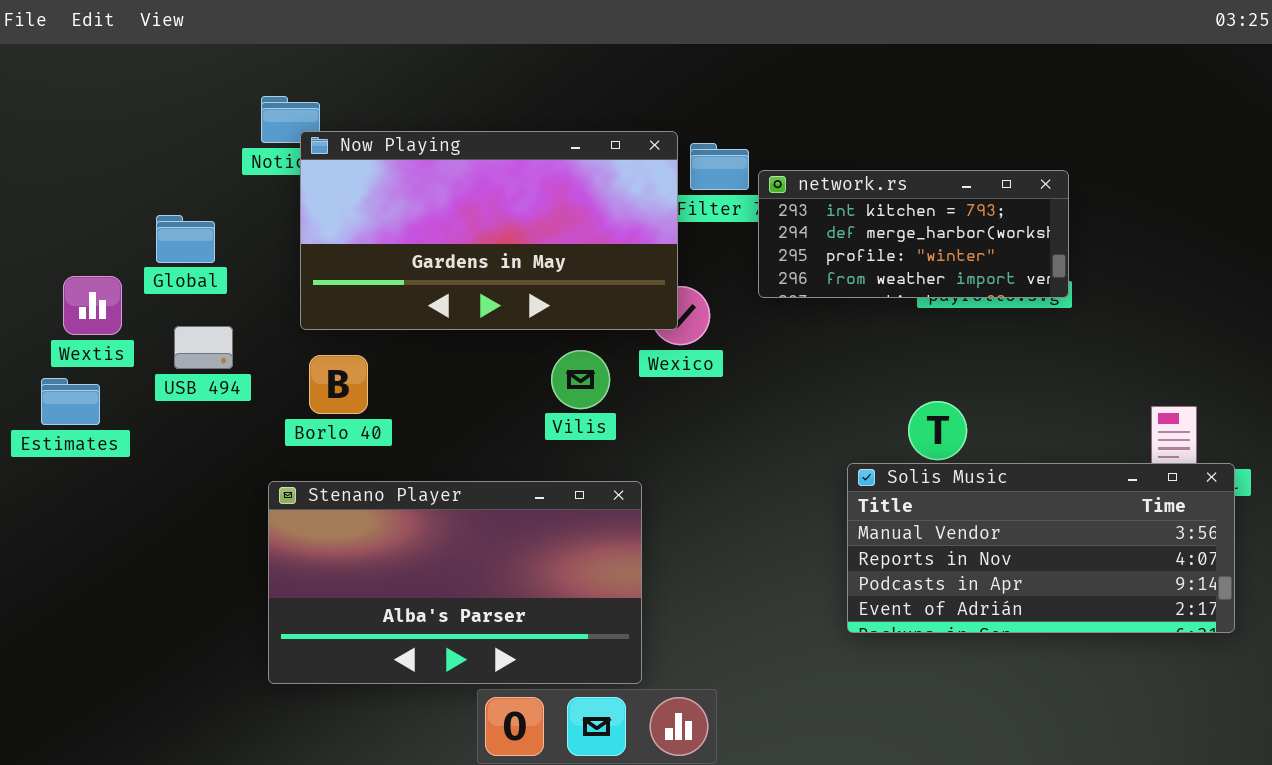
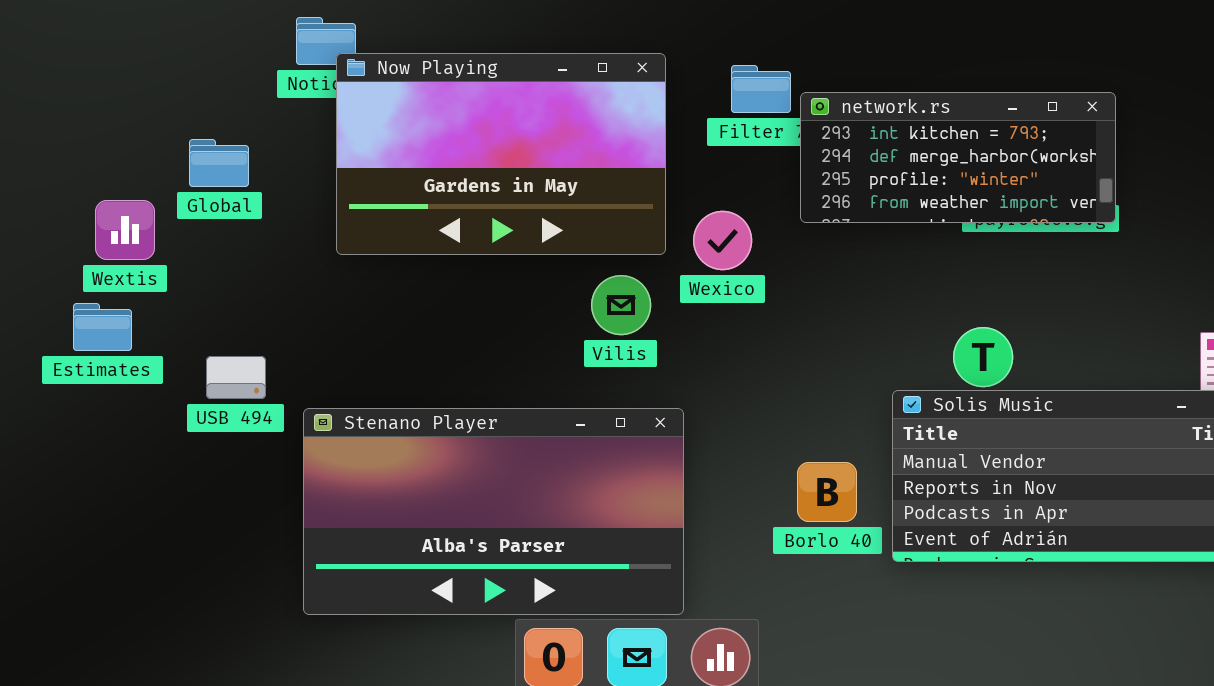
Now Playing: [300,131,678,330] -> [336,53,666,255], resized
USB 494: [174,326,233,369] -> [206,356,266,399], moved
Borlo 40: [309,355,368,414] -> [797,462,857,522], moved

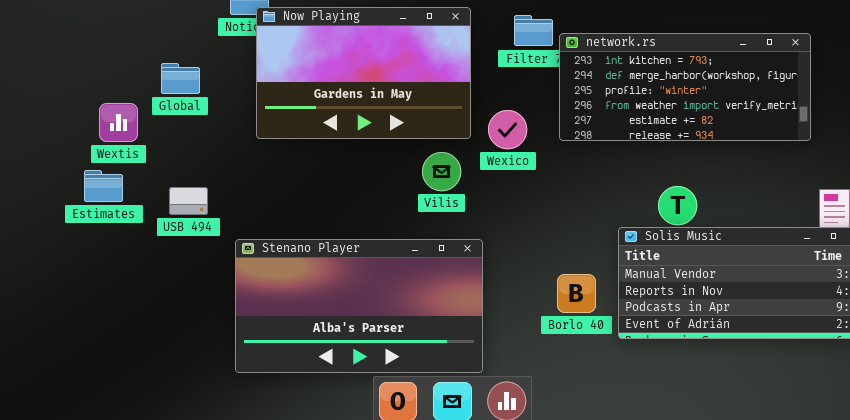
network.rs: [800,92,1116,223] -> [559,33,811,141], resized
USB 494: [206,356,266,399] -> [169,187,208,215], moved

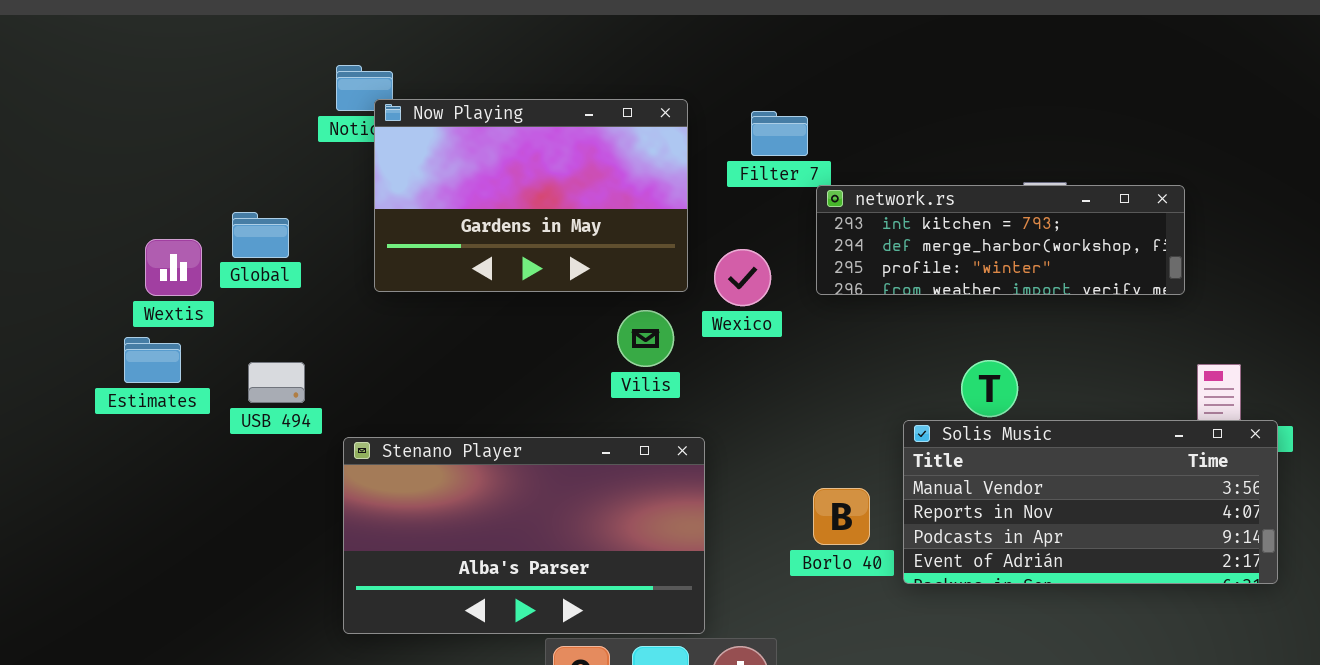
network.rs: [559,33,811,141] -> [816,185,1185,295], resized
Global: [161,63,200,94] -> [232,212,289,258], moved

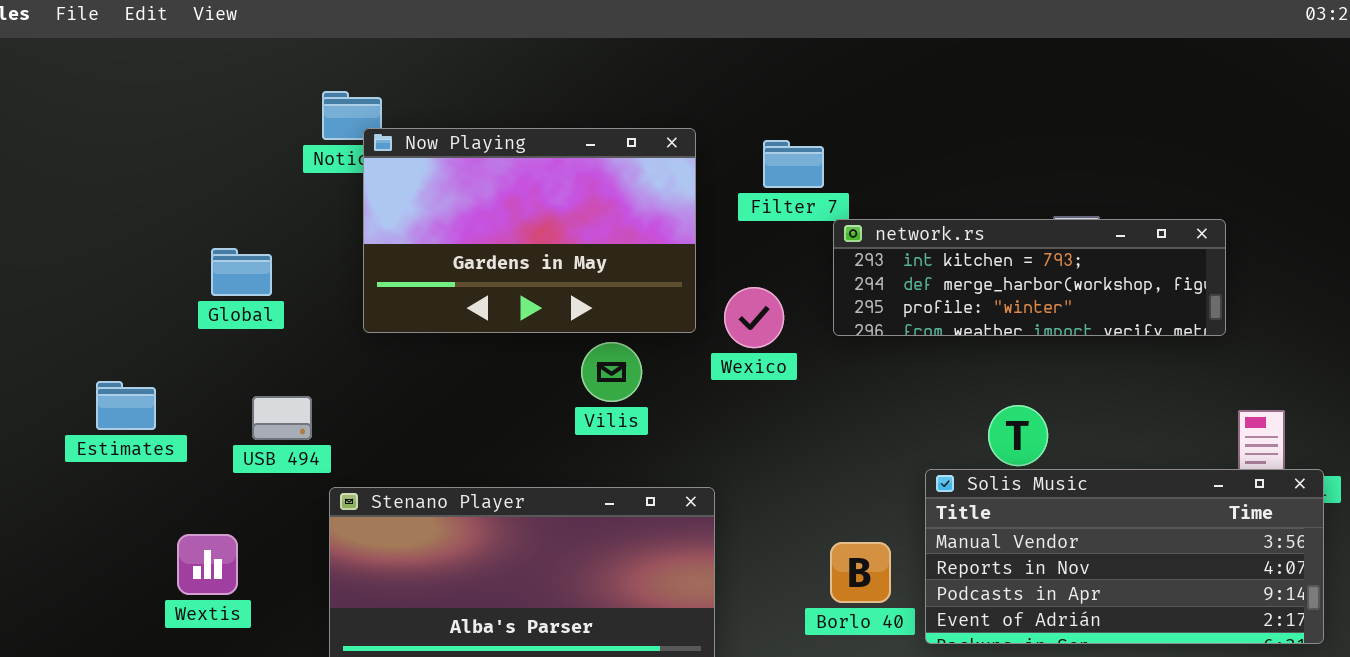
Wextis: [145,239,202,296] -> [177,534,238,595], moved
Vilis: [617,310,674,367] -> [581,342,642,402], moved
USB 494: [248,362,305,403] -> [252,396,312,440], moved

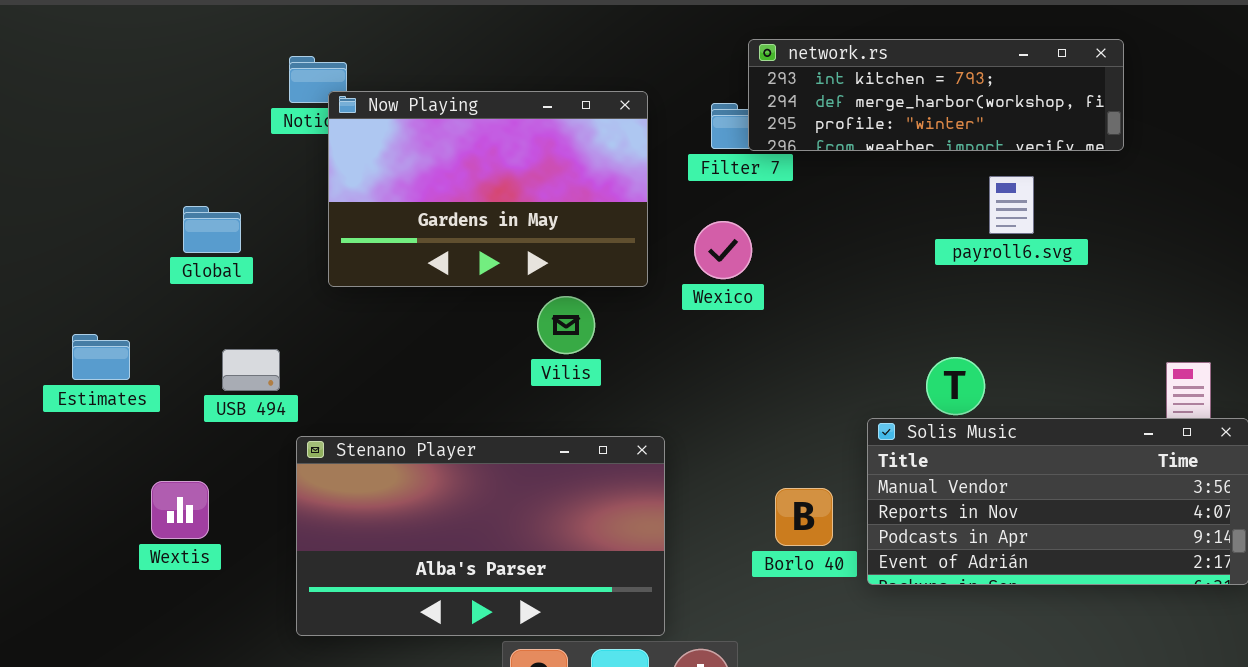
network.rs: [833,219,1226,336] -> [748,39,1124,151], moved
Wexico: [724,287,784,348] -> [694,221,752,279], moved

